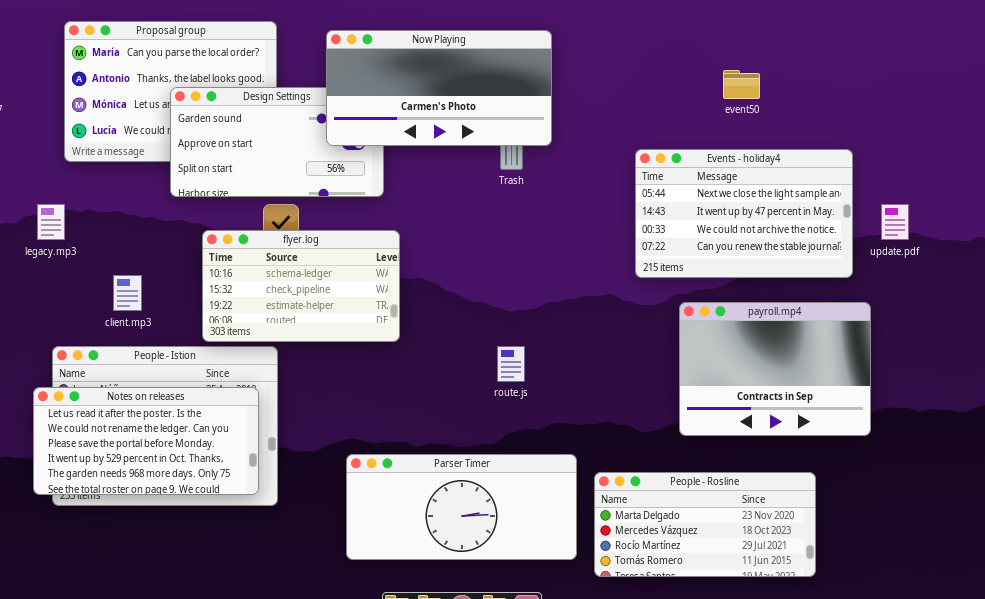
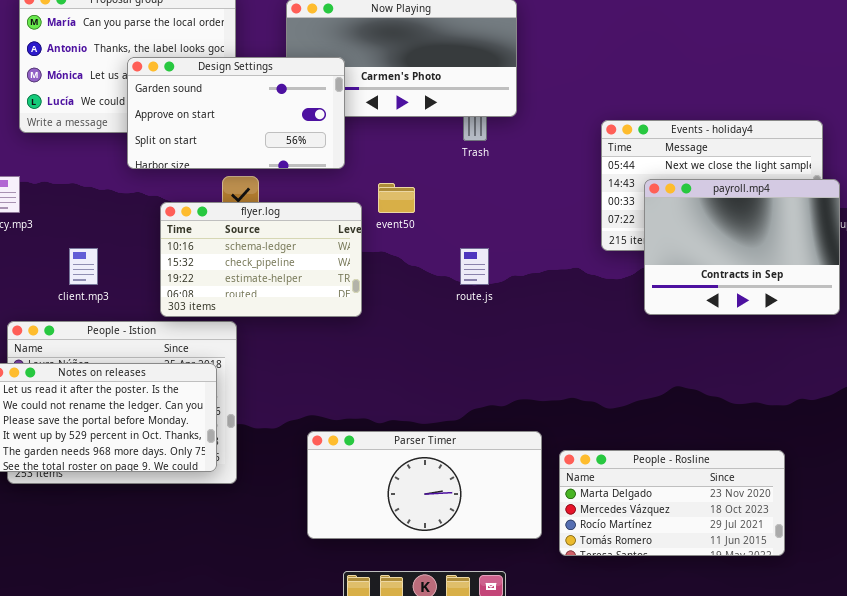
event50: [723,70,760,99] -> [378,183,415,213], moved
Design Settings: [170,87,384,197] -> [127,57,345,169], raised
payroll.mp4: [679,302,871,436] -> [644,179,840,315], moved
route.js: [497,346,525,382] -> [460,248,489,285], moved

